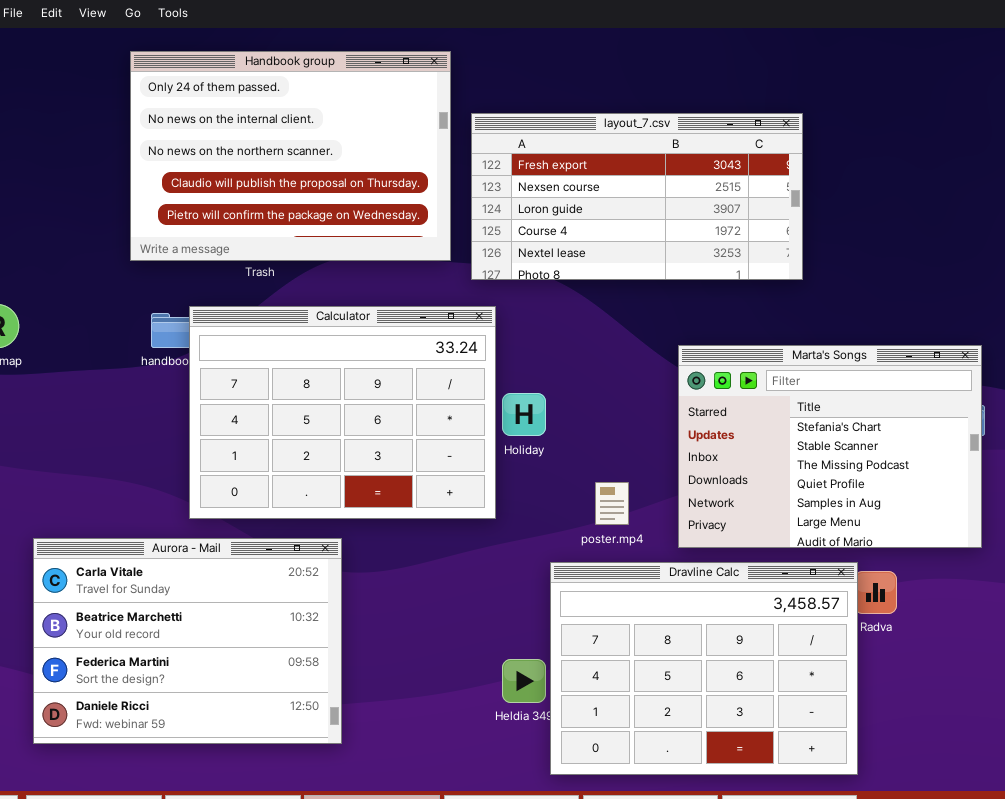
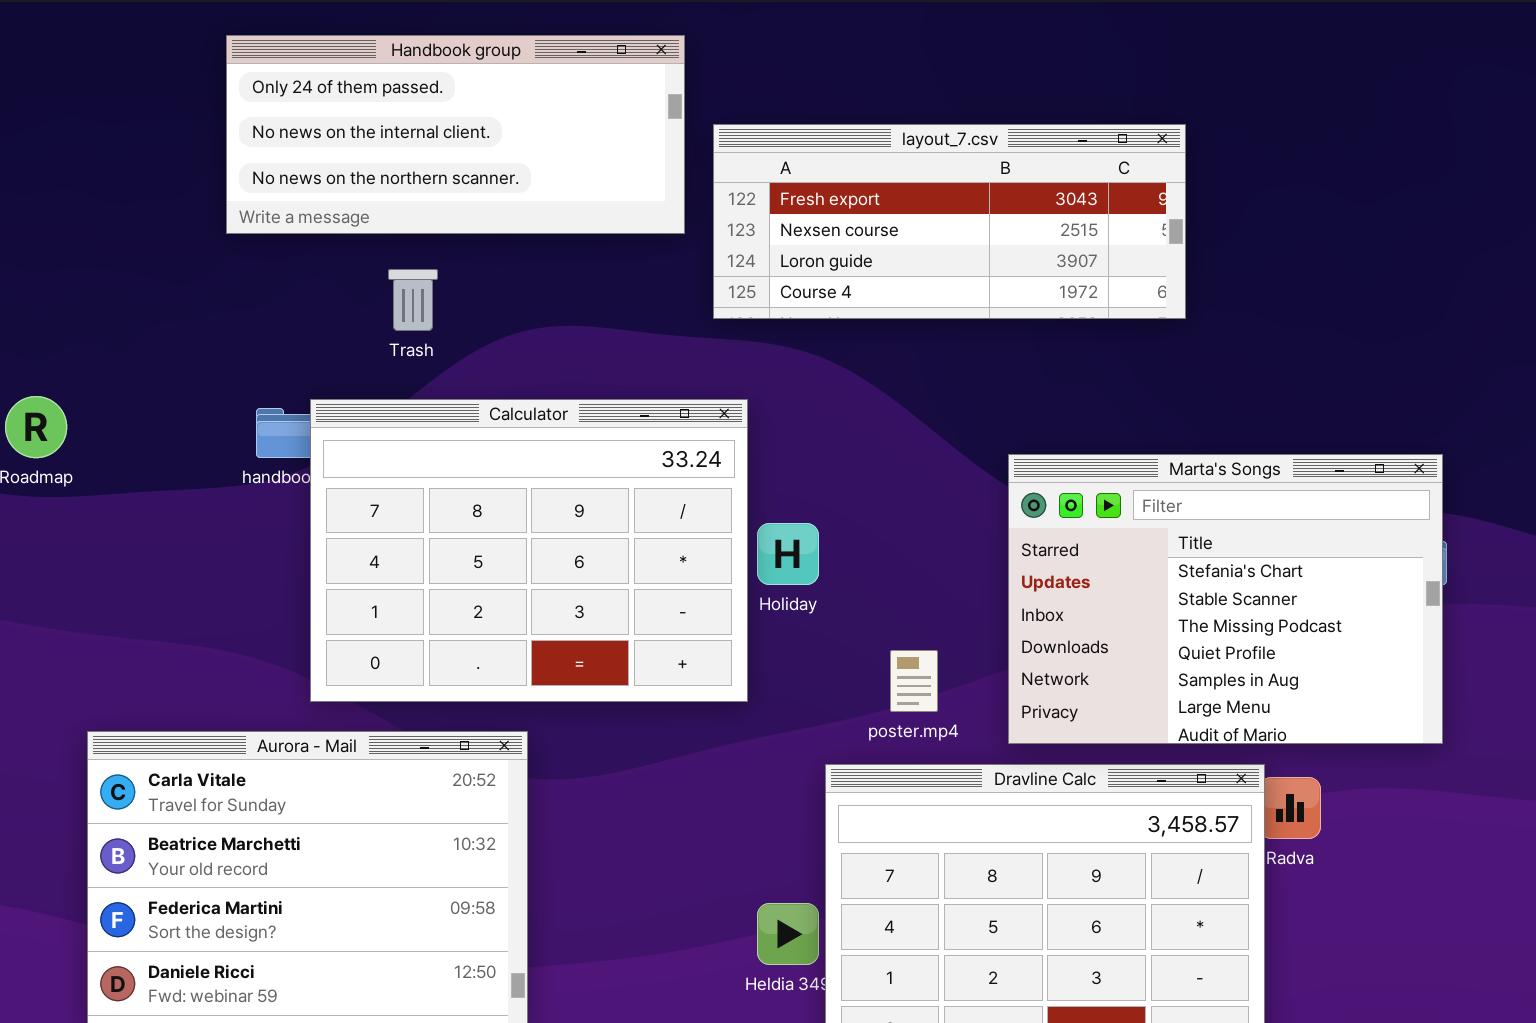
Handbook group: [130,51,451,261] -> [226,35,685,234], resized
layout_7.csv: [471,113,803,280] -> [713,124,1186,319], resized

